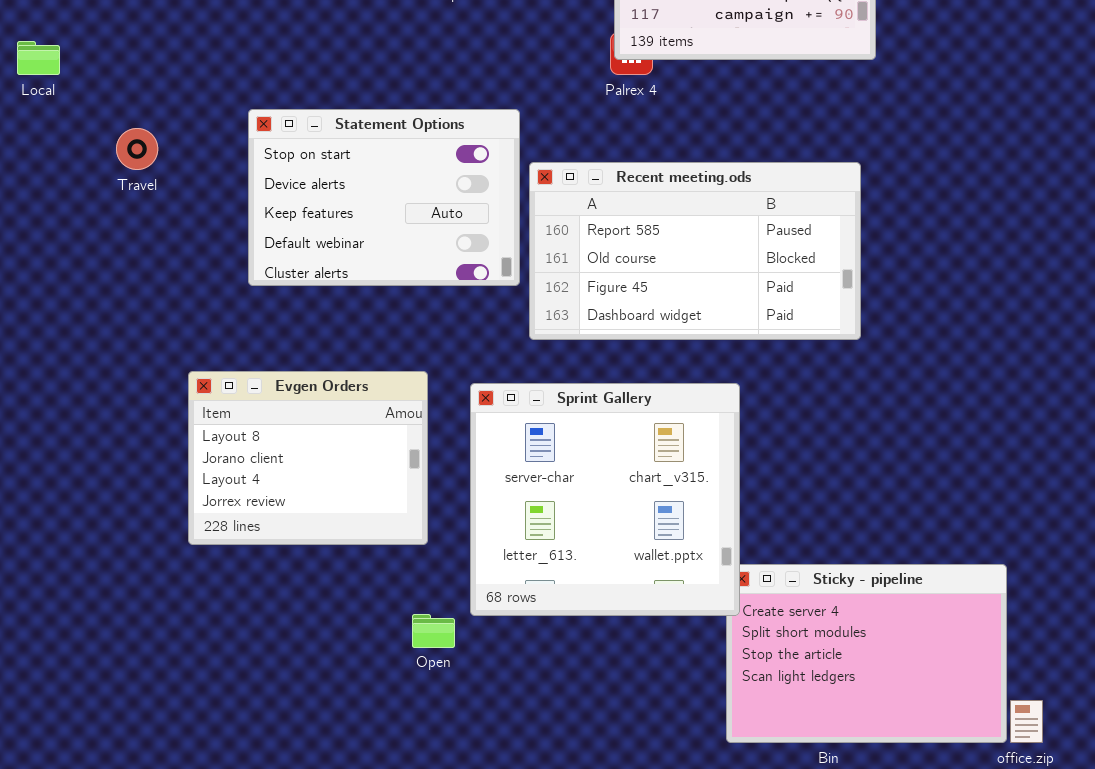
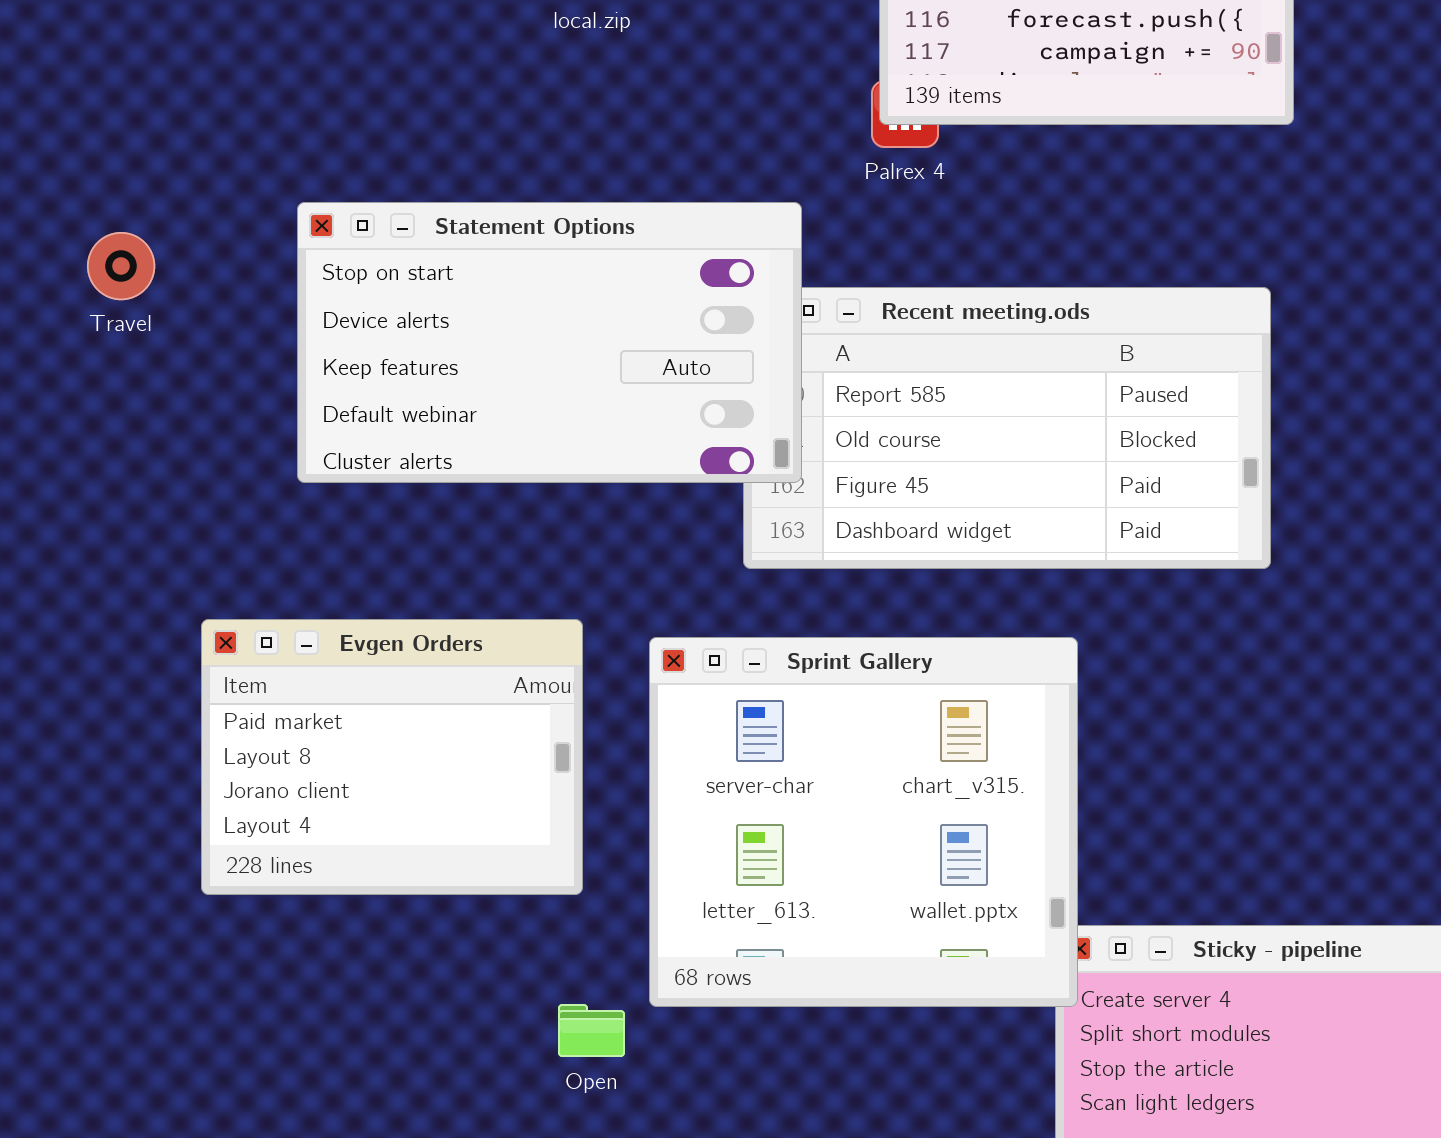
Statement Options: [248,109,520,286] -> [297,202,802,483], resized
Evgen Orders: [188,371,428,545] -> [201,619,583,895], scrolled up 1 row

